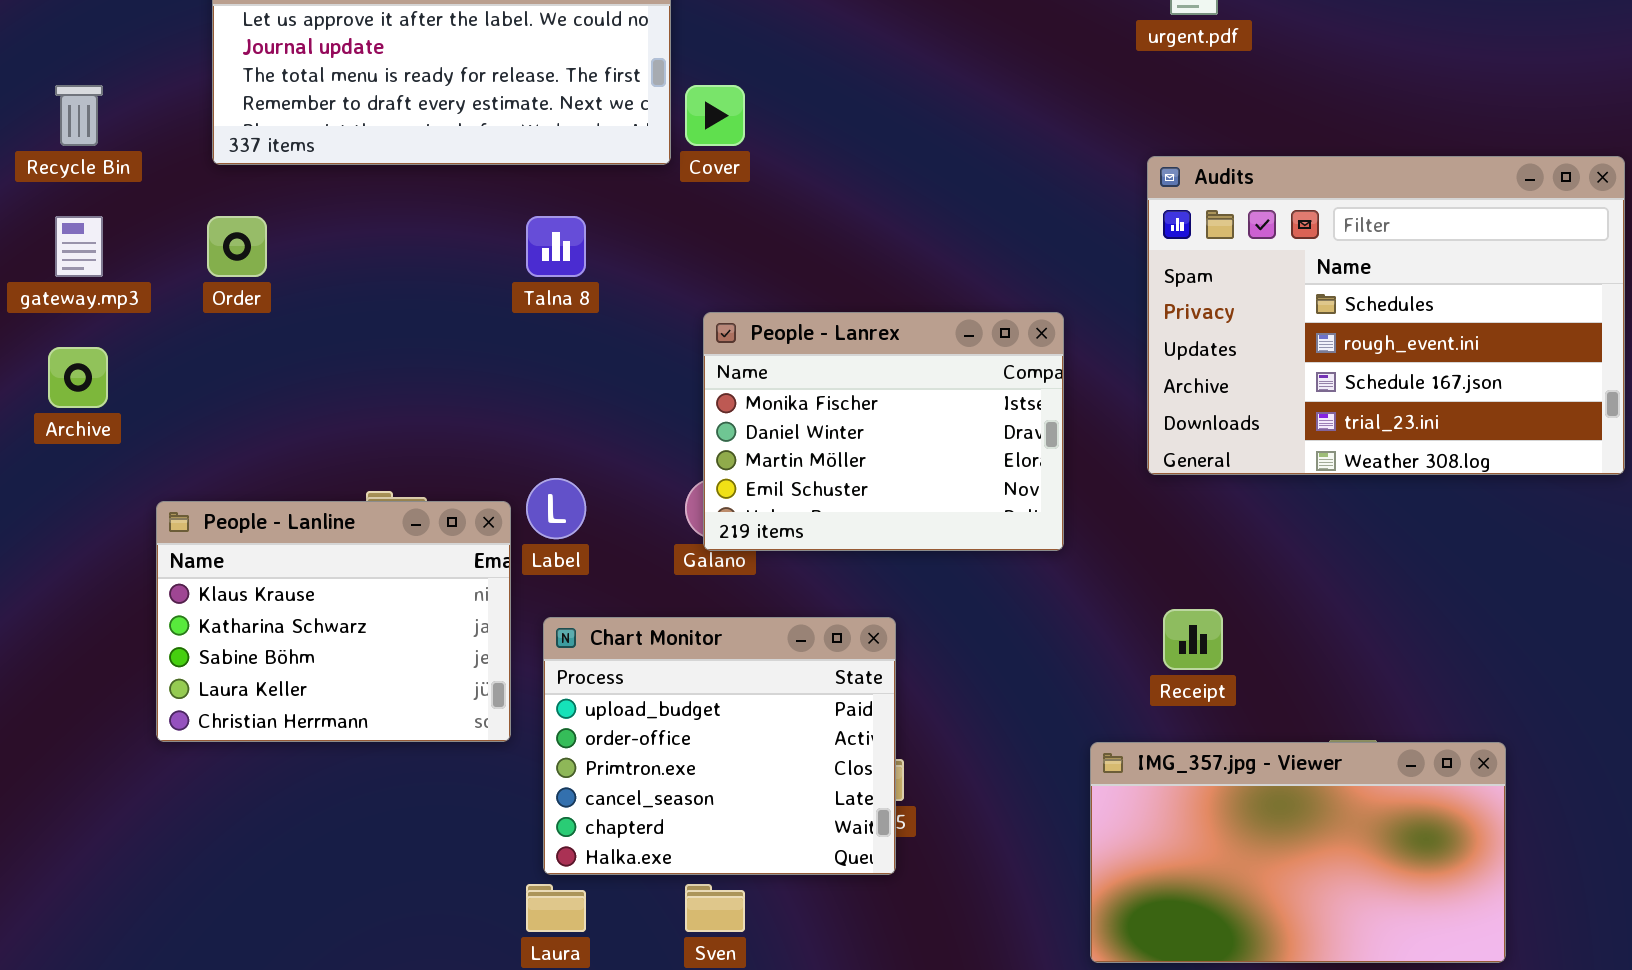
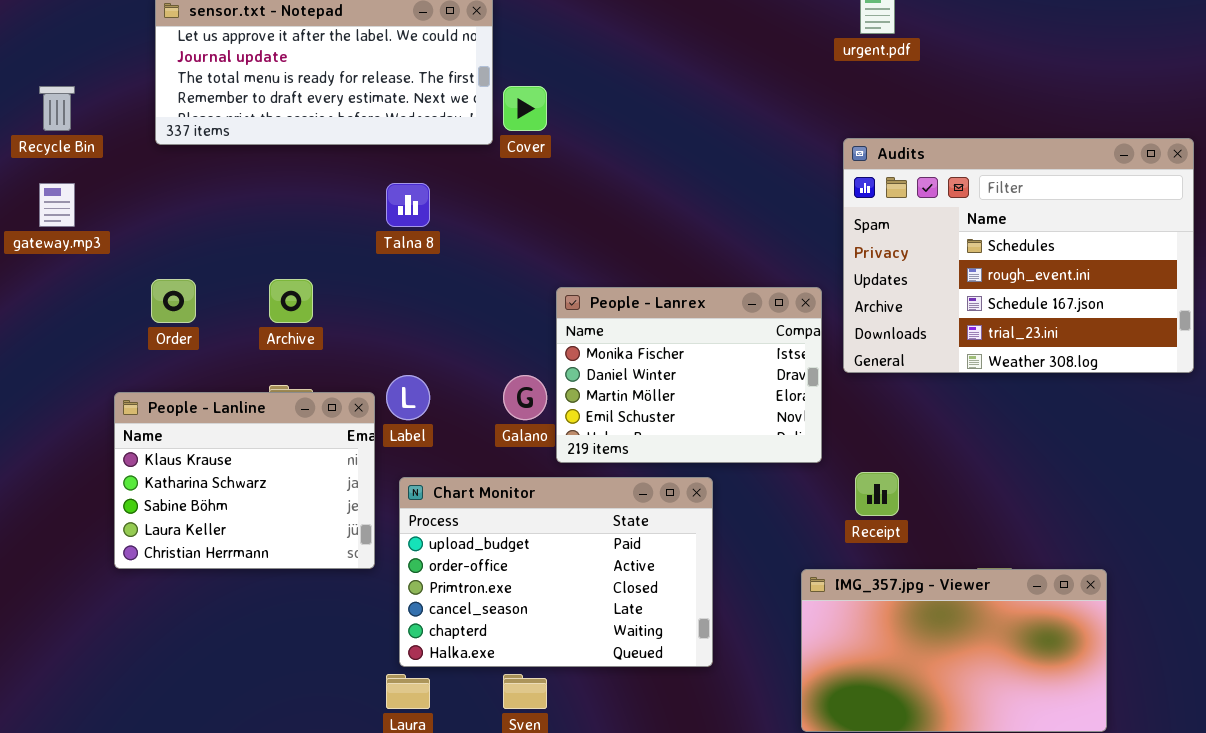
Order: [207,216,267,277] -> [151,279,196,323], moved
People - Lanrex: [703,312,1064,551] -> [556,287,822,463], moved
Archive: [48,347,108,408] -> [269,279,313,323], moved
Chart Monitor: [543,617,896,875] -> [399,477,713,667], resized

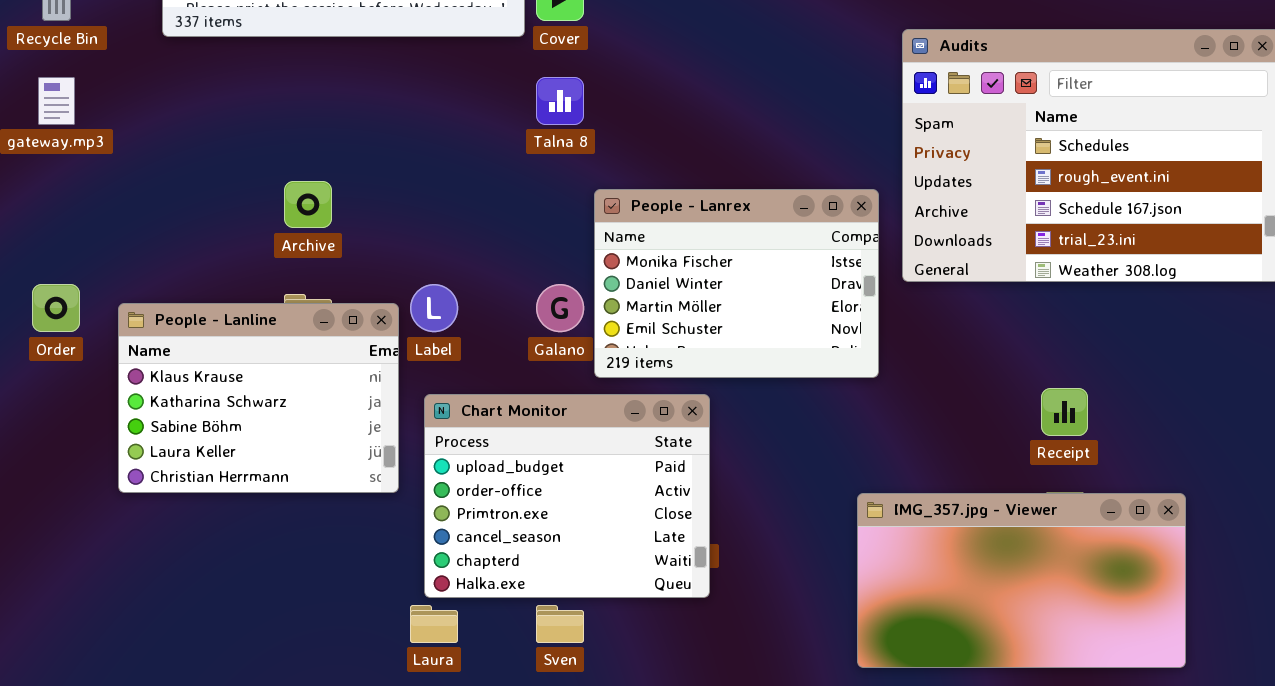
Talna 8: [386,183,430,227] -> [536,77,584,125], moved
Order: [151,279,196,323] -> [32,284,80,332], moved
Receipt: [855,472,899,516] -> [1041,388,1088,436], moved
Chart Monitor: [399,477,713,667] -> [424,394,710,598], resized

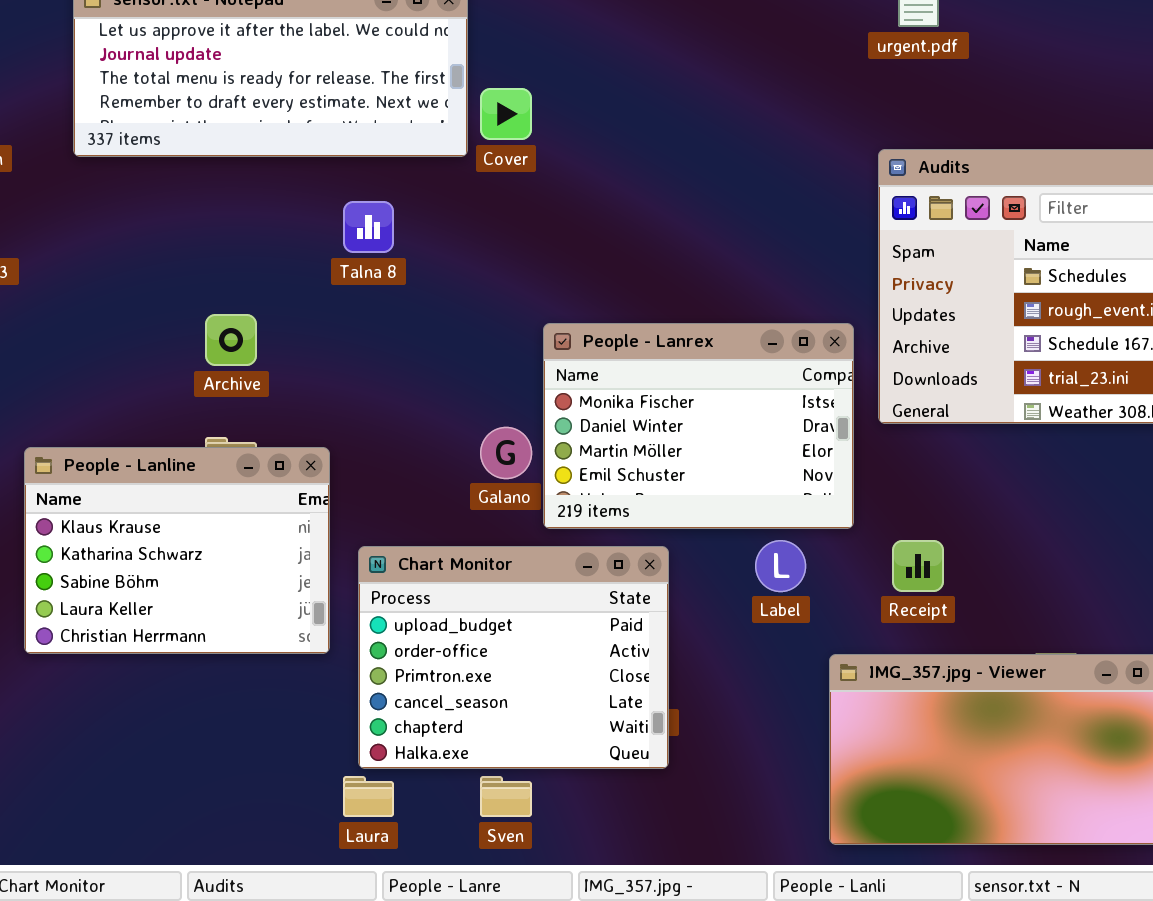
Talna 8: [536,77,584,125] -> [343,201,394,253], moved
Label: [410,284,458,332] -> [755,540,806,592], moved
Receipt: [1041,388,1088,436] -> [892,540,944,592], moved

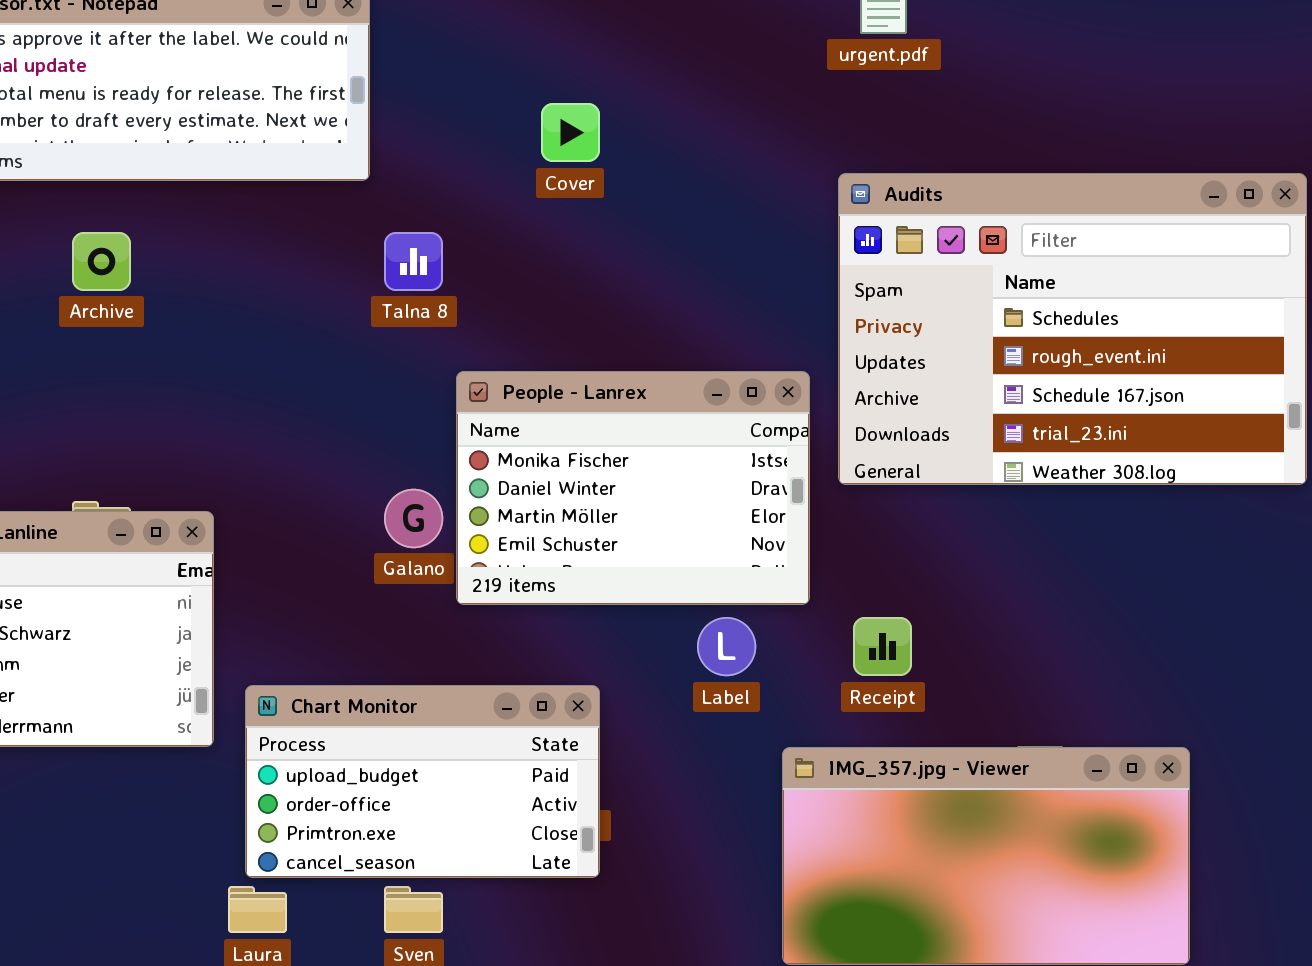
Cover: [480,88,532,140] -> [541,103,600,162], moved
Talna 8: [343,201,394,253] -> [384,232,443,291], moved
Archive: [205,314,257,366] -> [72,232,131,291], moved
Chart Monitor: [358,546,669,769] -> [245,685,600,878], resized

